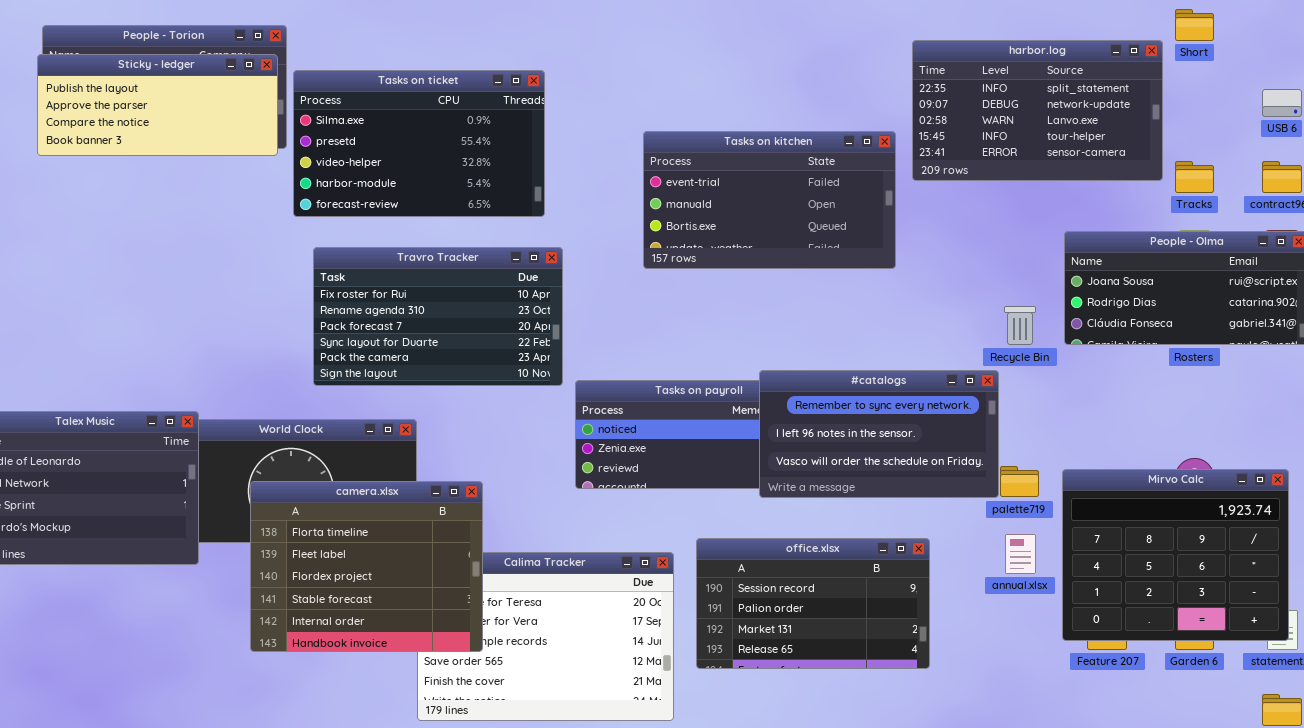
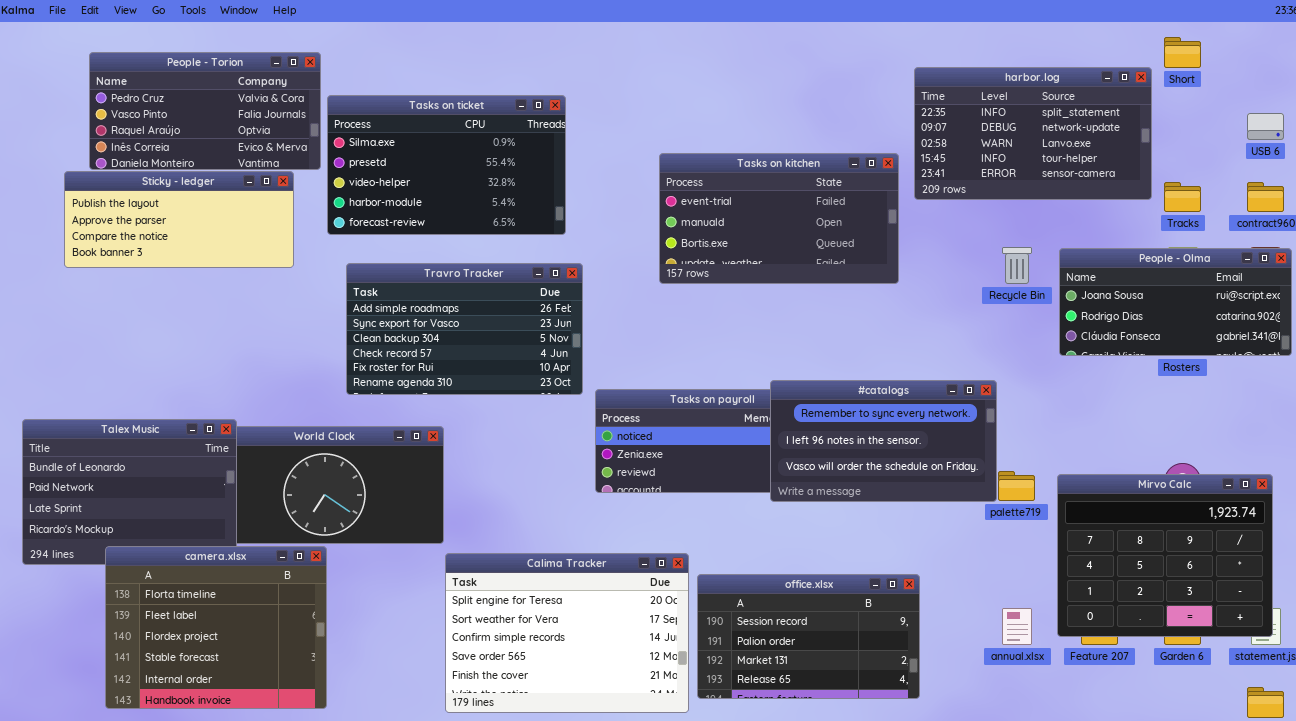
Sticky - ledger: [37,54,278,156] -> [64,171,294,268], moved
Travro Tracker: [313,247,563,386] -> [346,263,583,395], scrolled up 4 rows
Recycle Bin: [1004,306,1036,345] -> [1002,247,1032,284], moved
camera.xlsx: [250,481,483,652] -> [105,546,327,709], moved
annual.xlsx: [1005,534,1036,574] -> [1002,608,1032,645], moved
office.xlsx: [696,538,930,669] -> [697,574,920,699], moved

